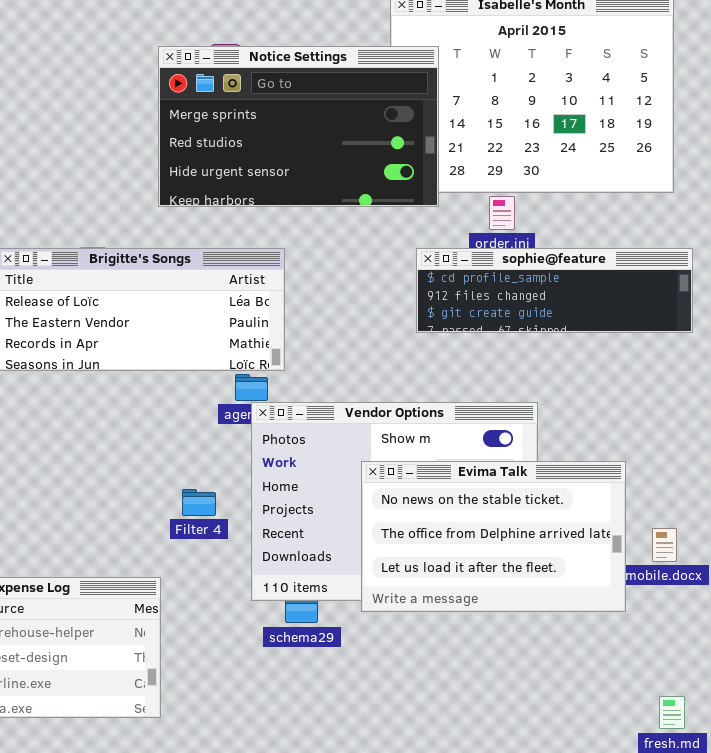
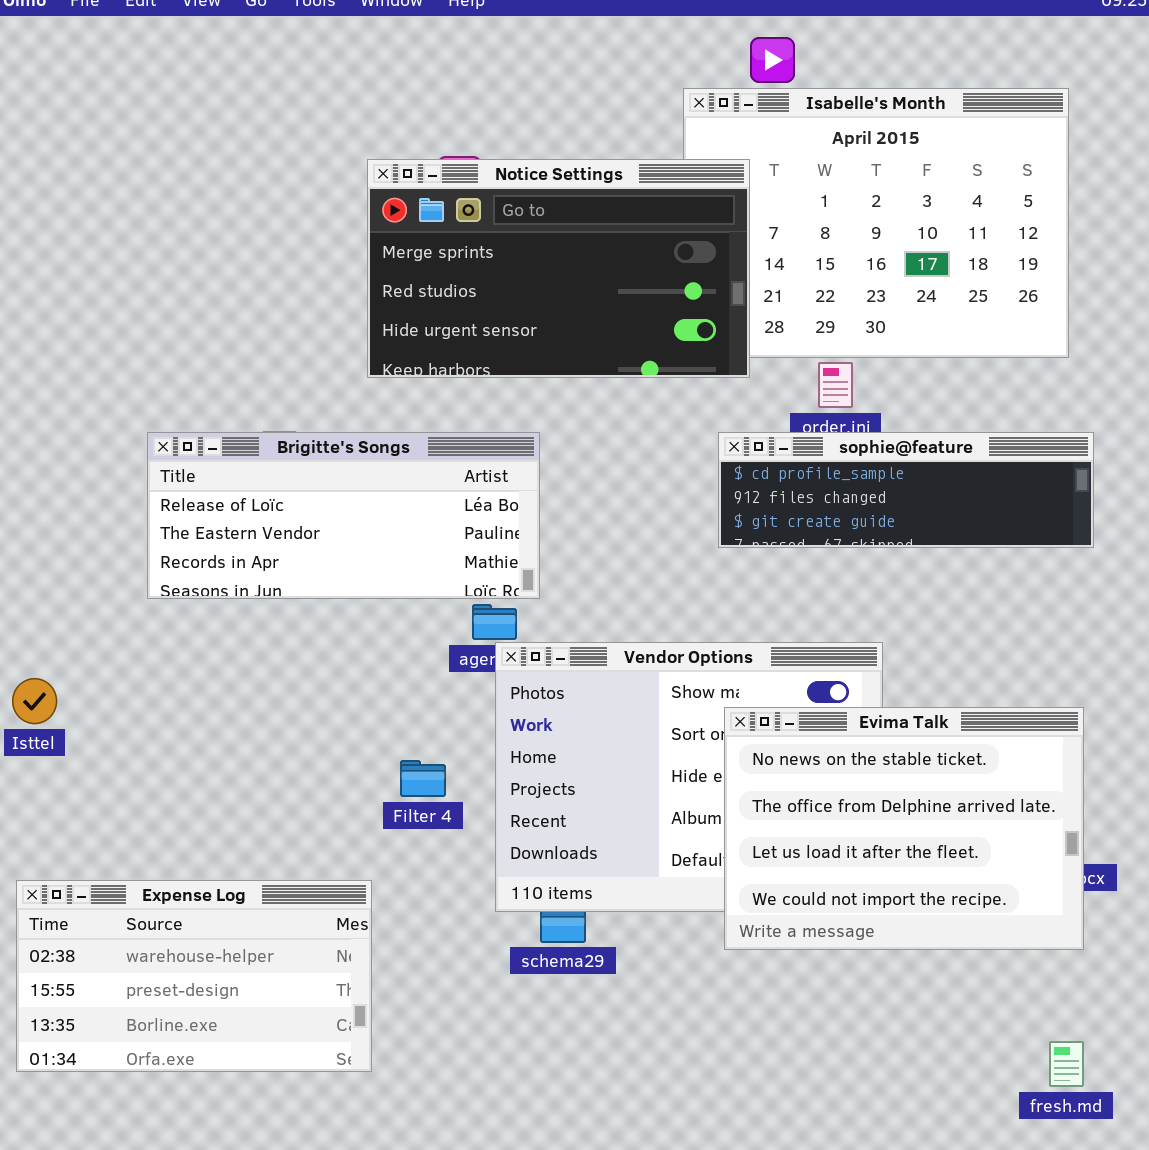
Evima Talk: [361,461,626,612] -> [724,707,1084,950], moved, resized

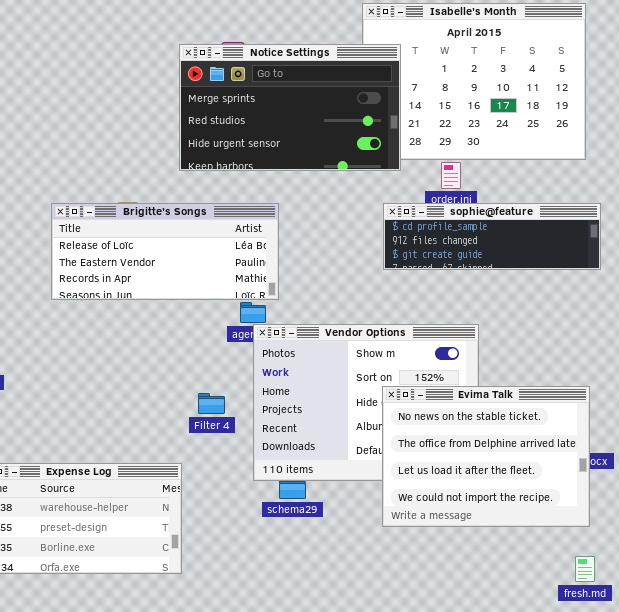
Evima Talk: [724,707,1084,950] -> [382,386,590,527], moved

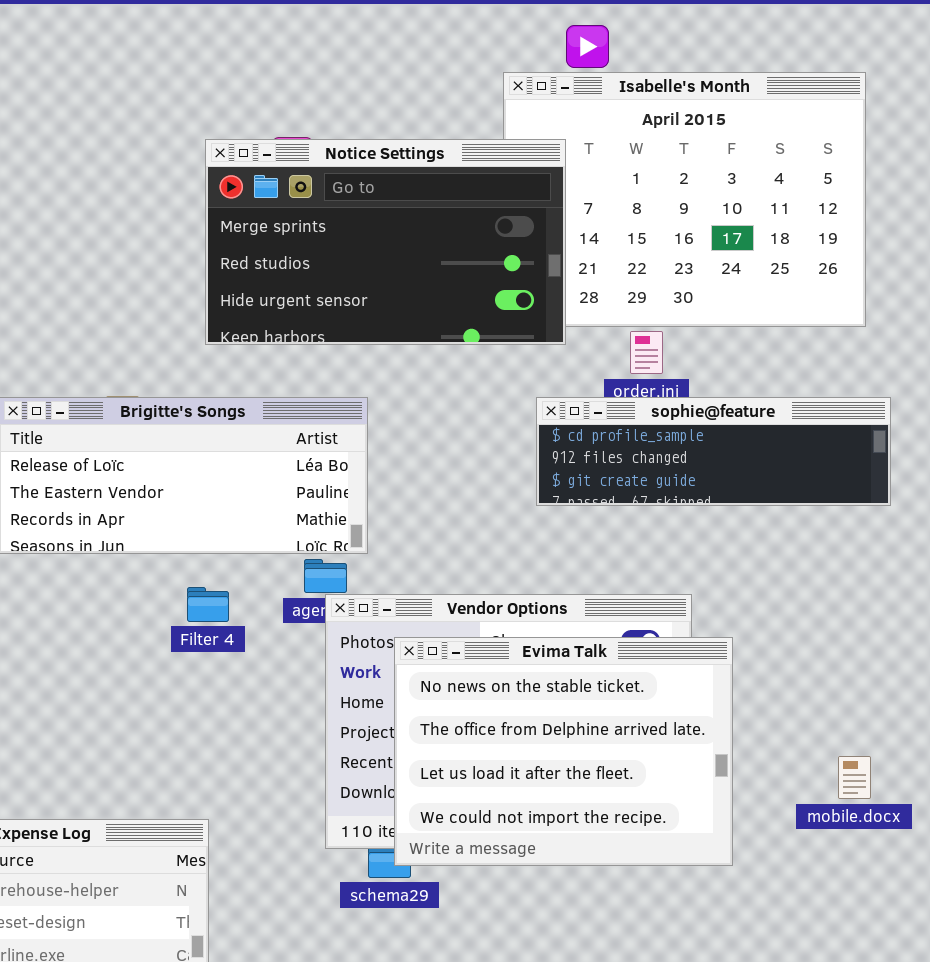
Evima Talk: [382,386,590,527] -> [394,637,733,866], moved
Filter 4: [198,393,225,414] -> [187,587,229,622], moved

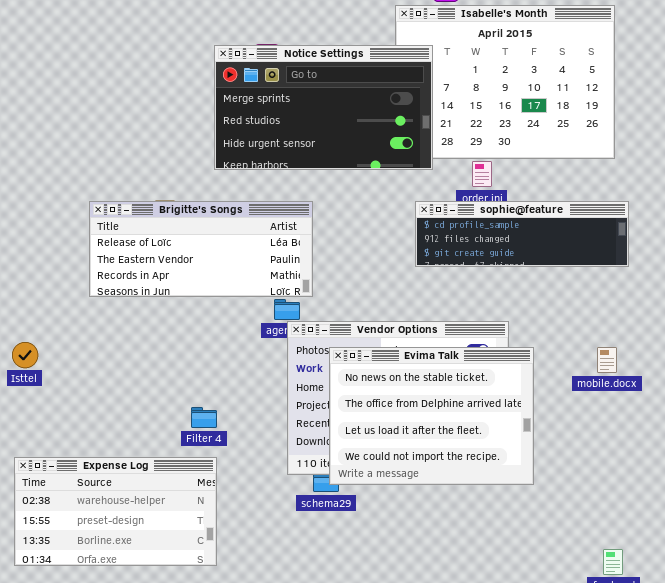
Filter 4: [187,587,229,622] -> [191,407,217,428], moved
mobile.docx: [838,756,871,799] -> [597,347,617,373], moved

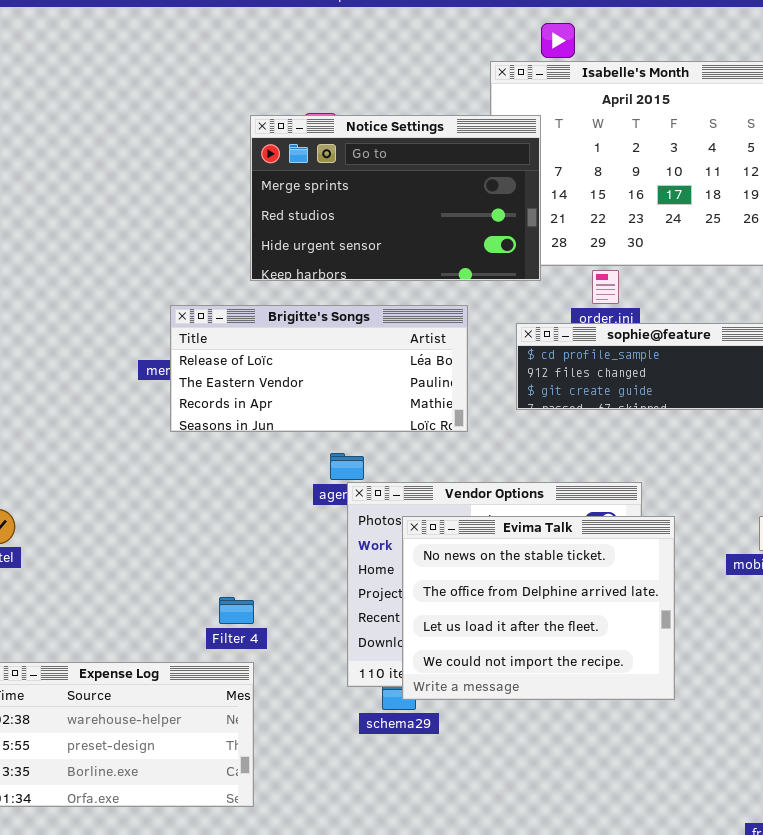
Brigitte's Songs: [89,201,313,297] -> [170,305,468,432], moved

